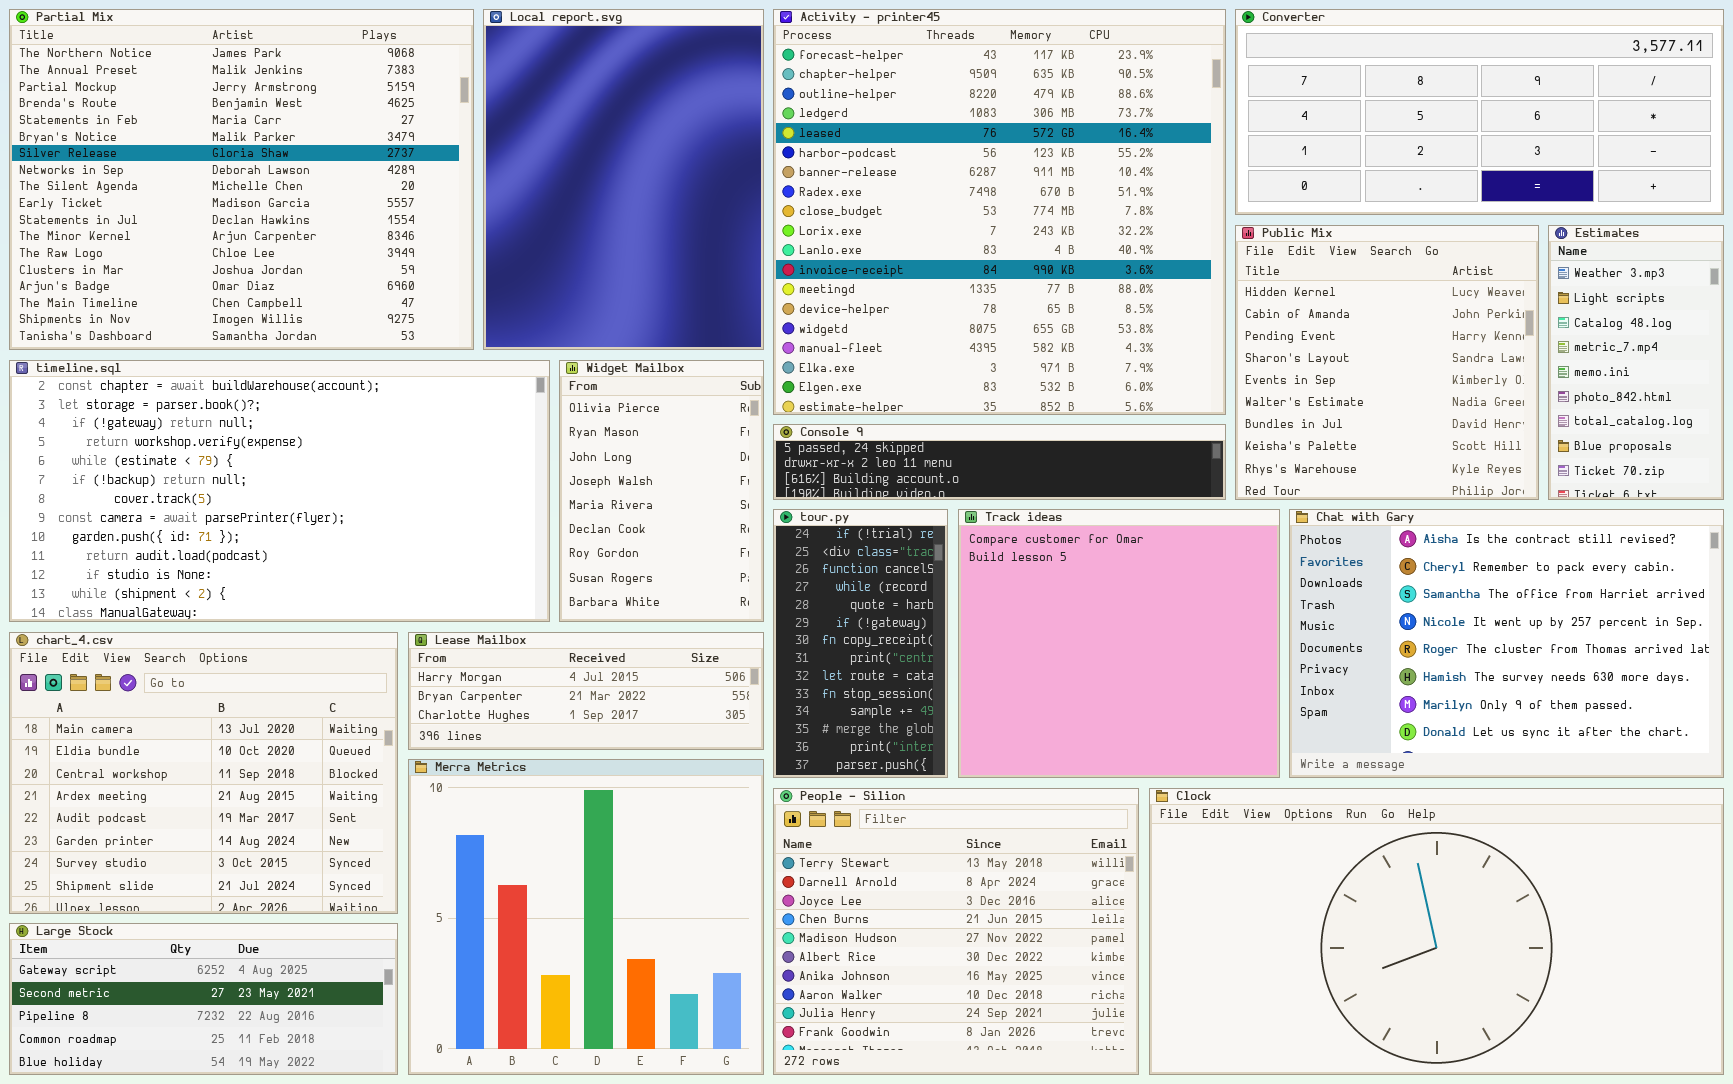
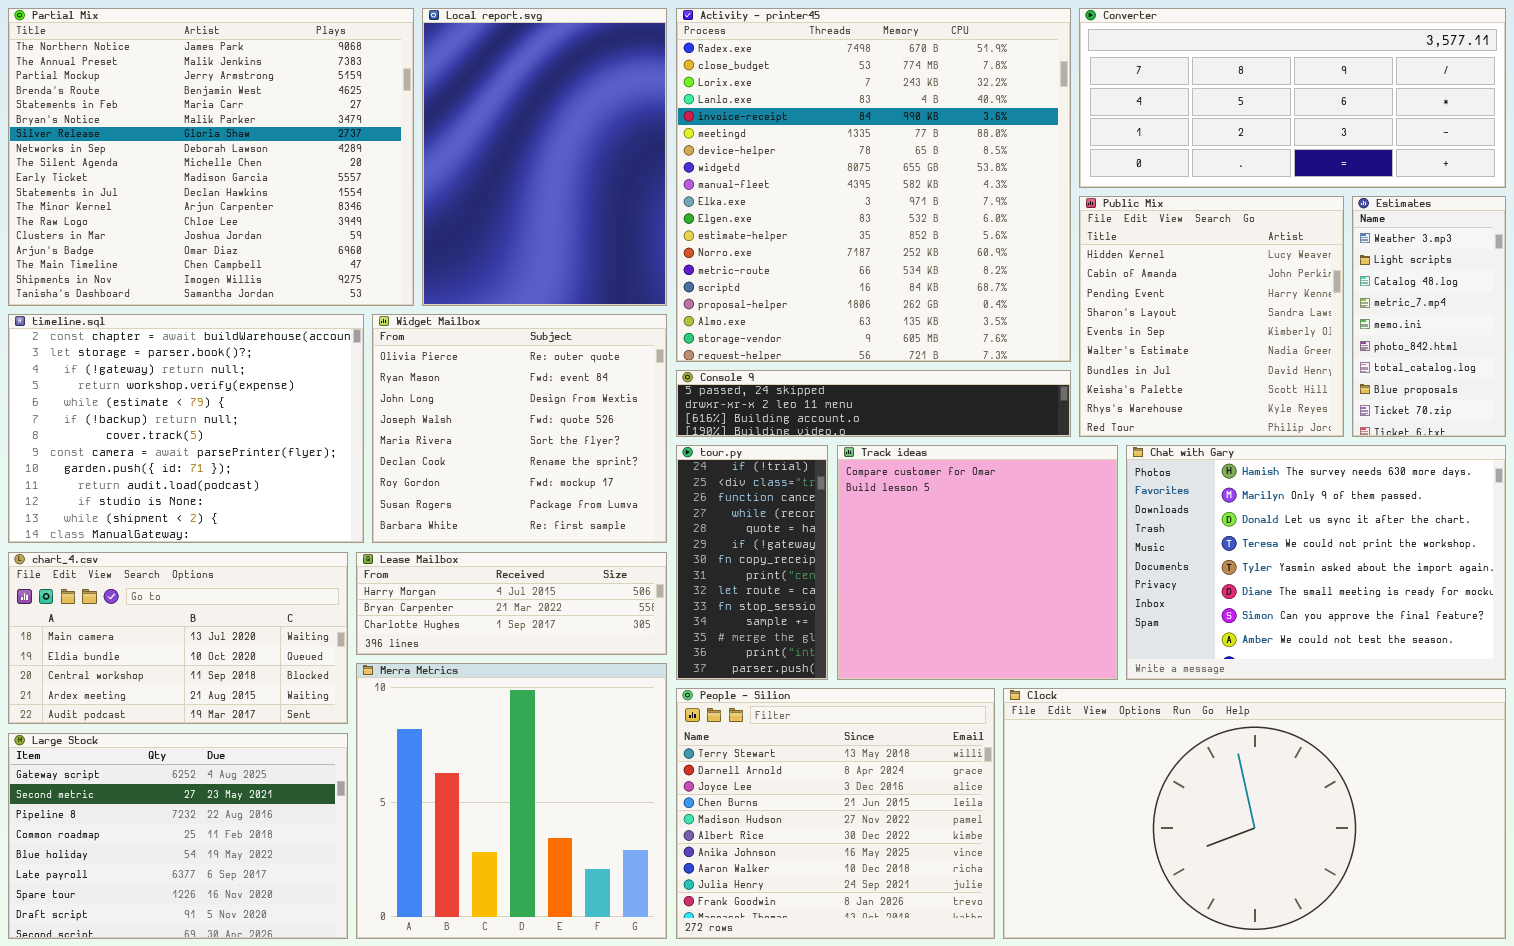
Activity - printer45: [773,9,1226,415] -> [676,8,1071,362], scrolled down 7 rows
timeline.sql: [9,360,550,622] -> [8,314,364,543], resized
Widget Mailbox: [559,360,764,622] -> [372,314,667,543], resized
Chat with Gary: [1289,509,1724,778] -> [1126,445,1506,680], scrolled down 5 rows
chart_4.csv: [9,632,398,914] -> [8,552,348,724], resized
Large Stock: [9,923,398,1075] -> [8,733,348,939], resized

